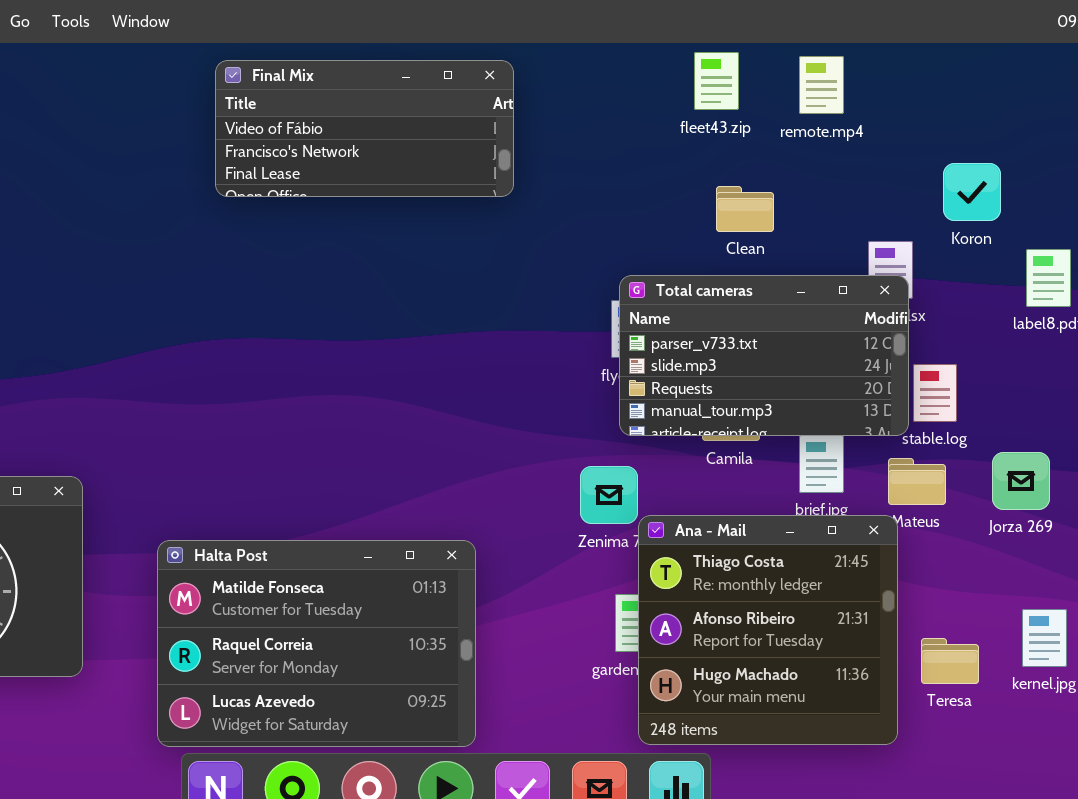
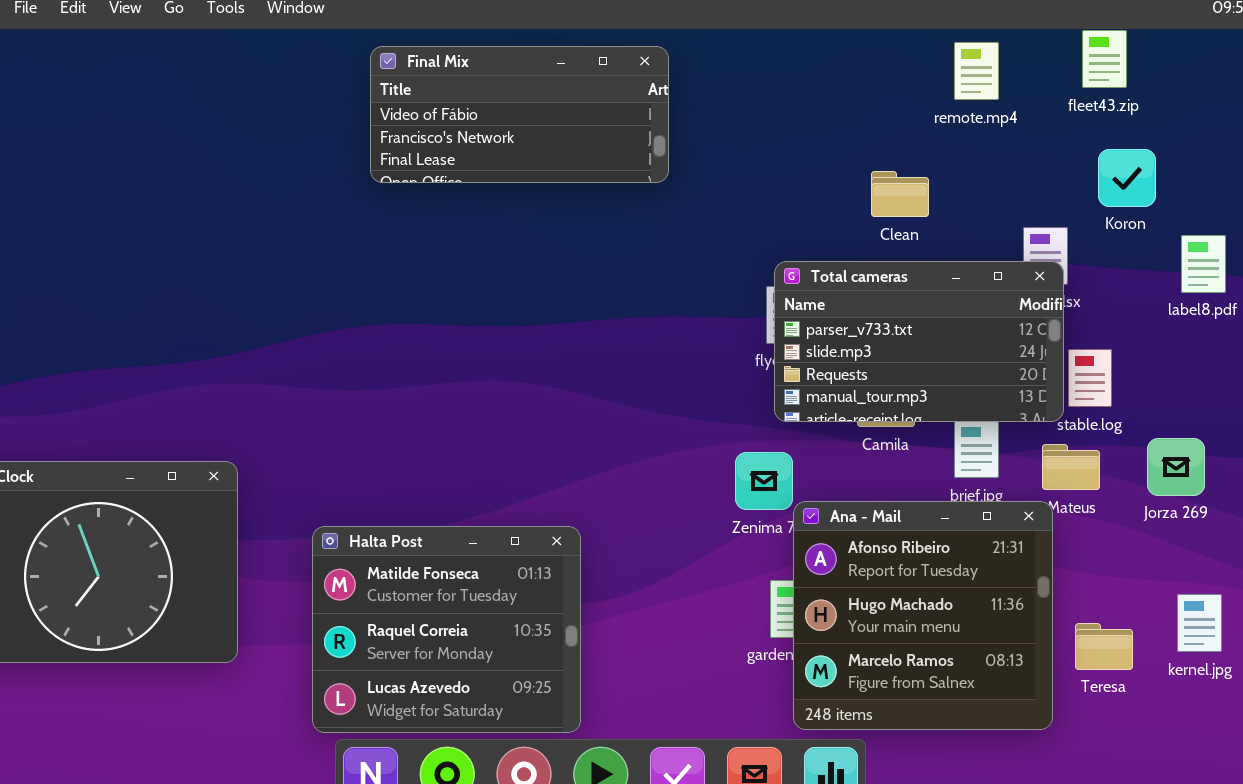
fleet43.zip: [694,52,739,110] -> [1082,30,1127,88], moved
Ana - Mail: [638,515,898,745] -> [793,501,1053,730], scrolled down 1 row
Halta Post: [157,540,476,747] -> [312,526,581,733], resized

